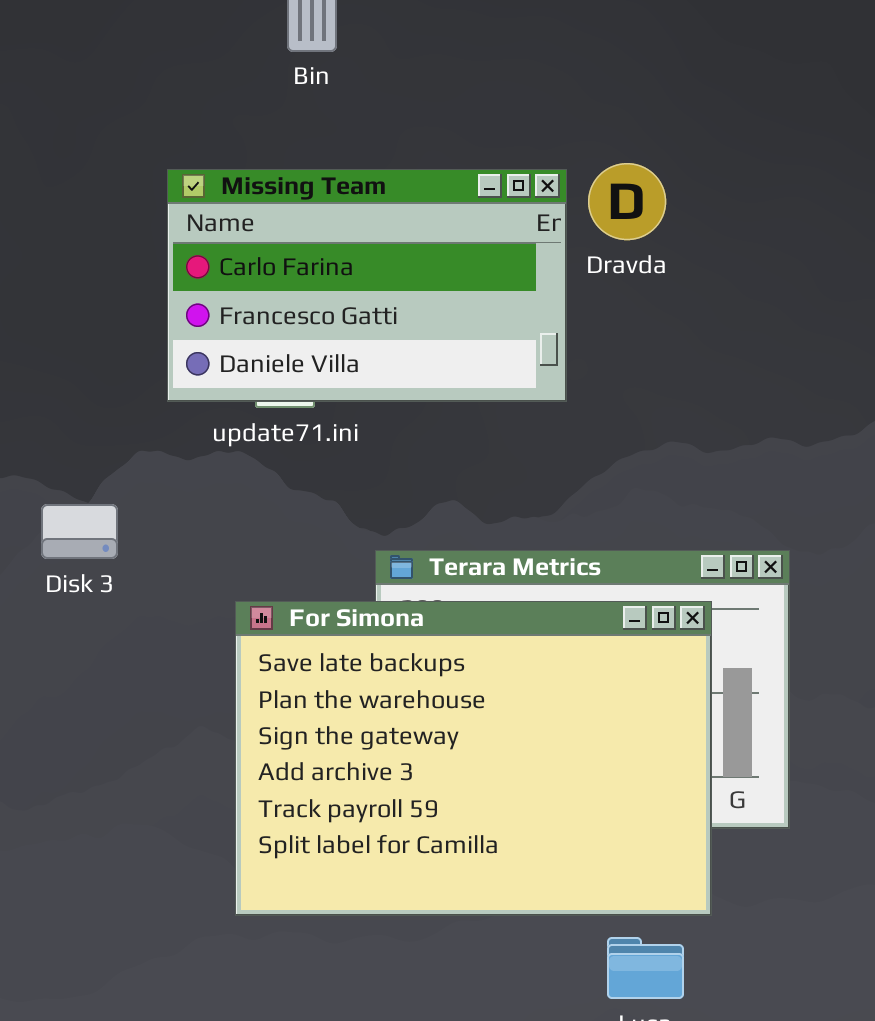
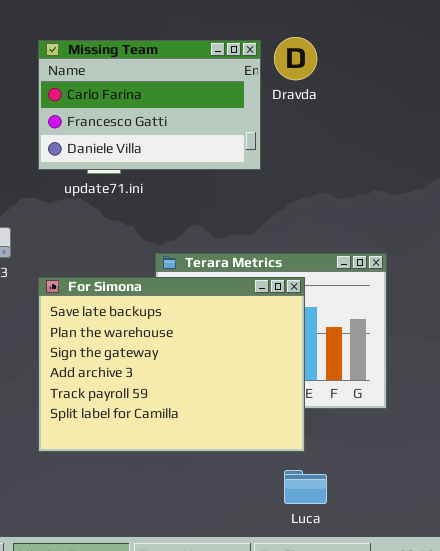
For Simona: [235,601,712,916] -> [38,277,305,452], moved

